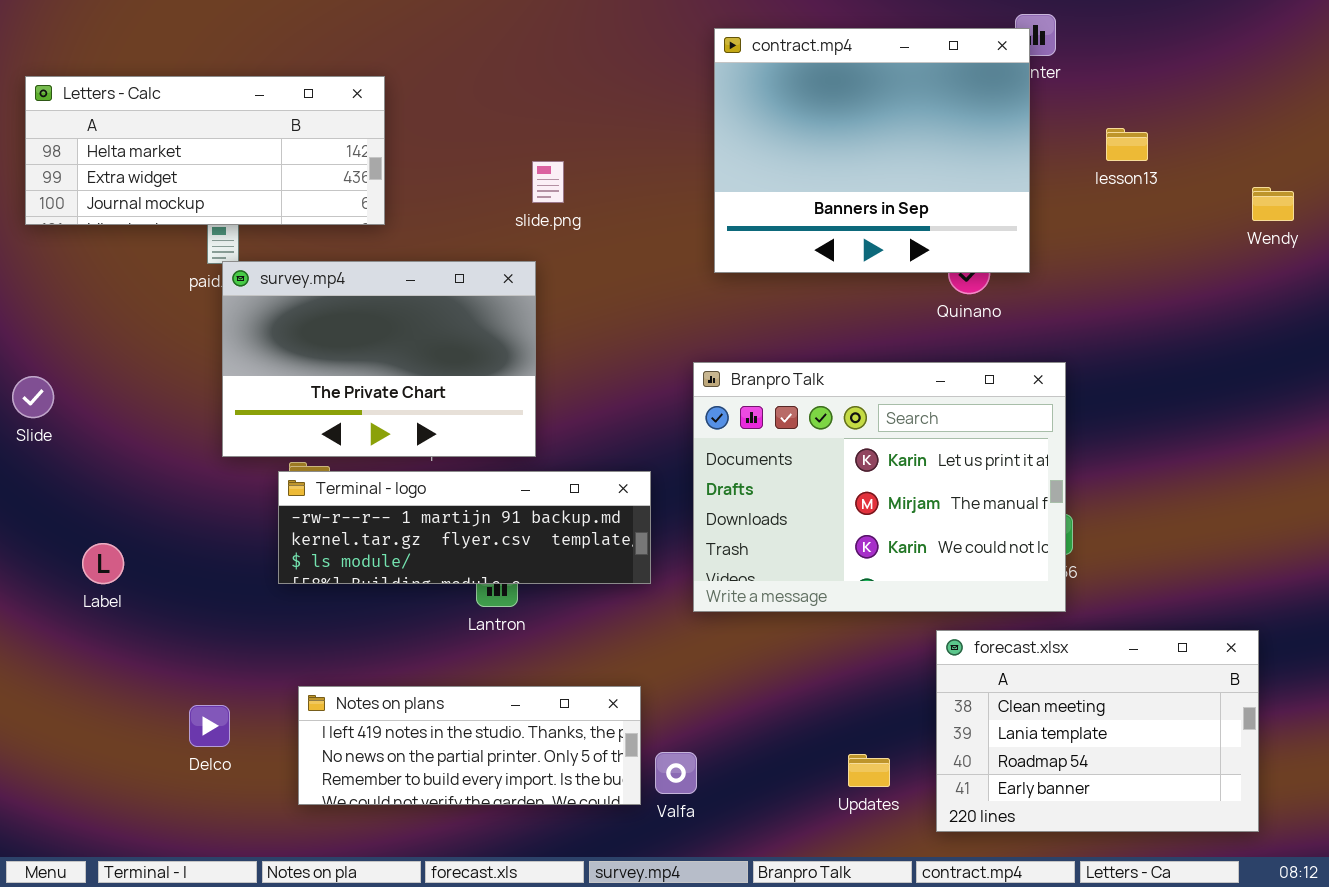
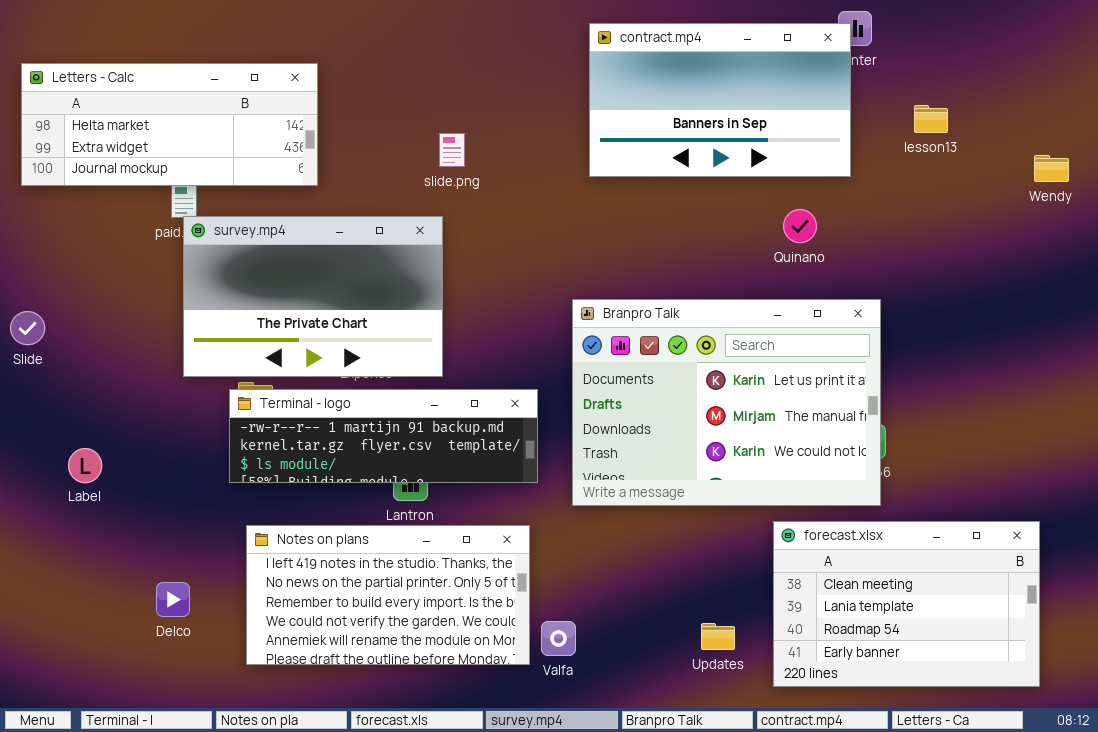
contract.mp4: [714,28,1030,273] -> [589,23,851,177], resized
Notes on plans: [298,686,641,805] -> [246,525,530,665], resized

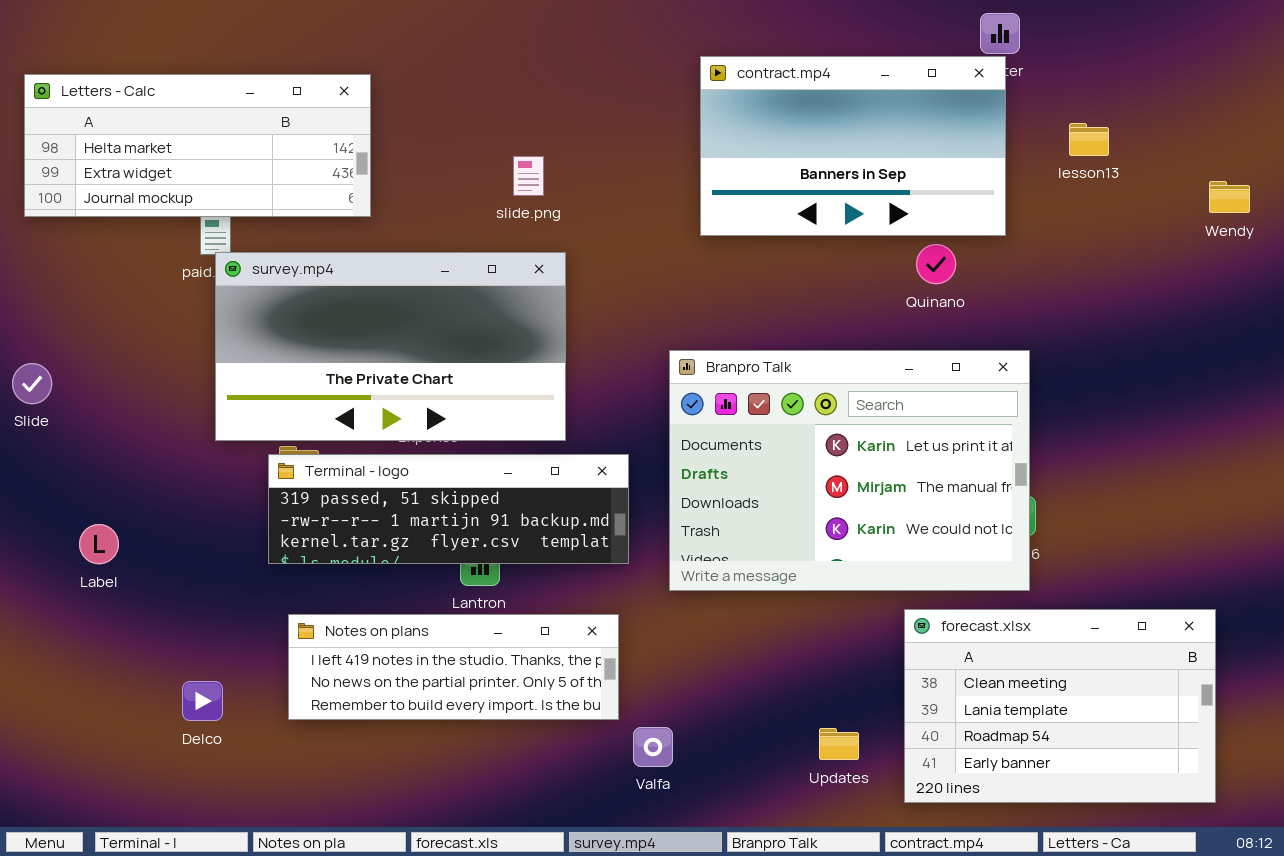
contract.mp4: [589,23,851,177] -> [700,56,1006,236], moved
survey.mp4: [183,216,443,377] -> [215,252,566,441], resized
Terminal - logo: [229,389,538,483] -> [268,454,629,564], scrolled up 1 row
Notes on plans: [246,525,530,665] -> [288,614,619,720], resized

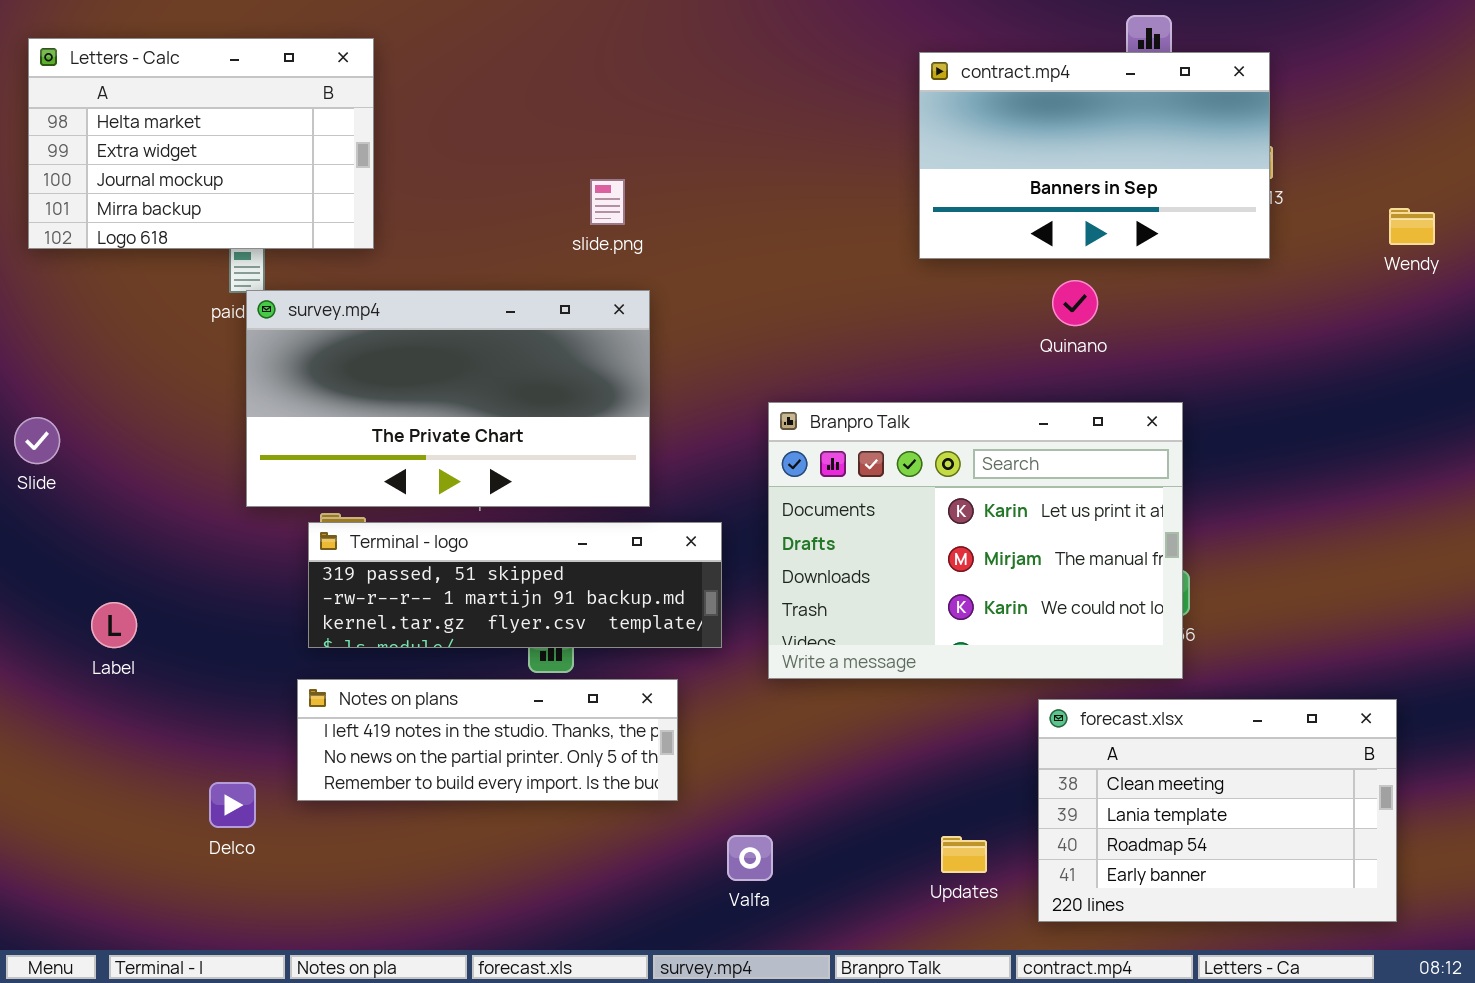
contract.mp4: [700,56,1006,236] -> [919,52,1270,259], moved
Letters - Calc: [24,74,371,217] -> [28,38,374,249], resized
Notes on plans: [288,614,619,720] -> [297,679,678,801], moved

